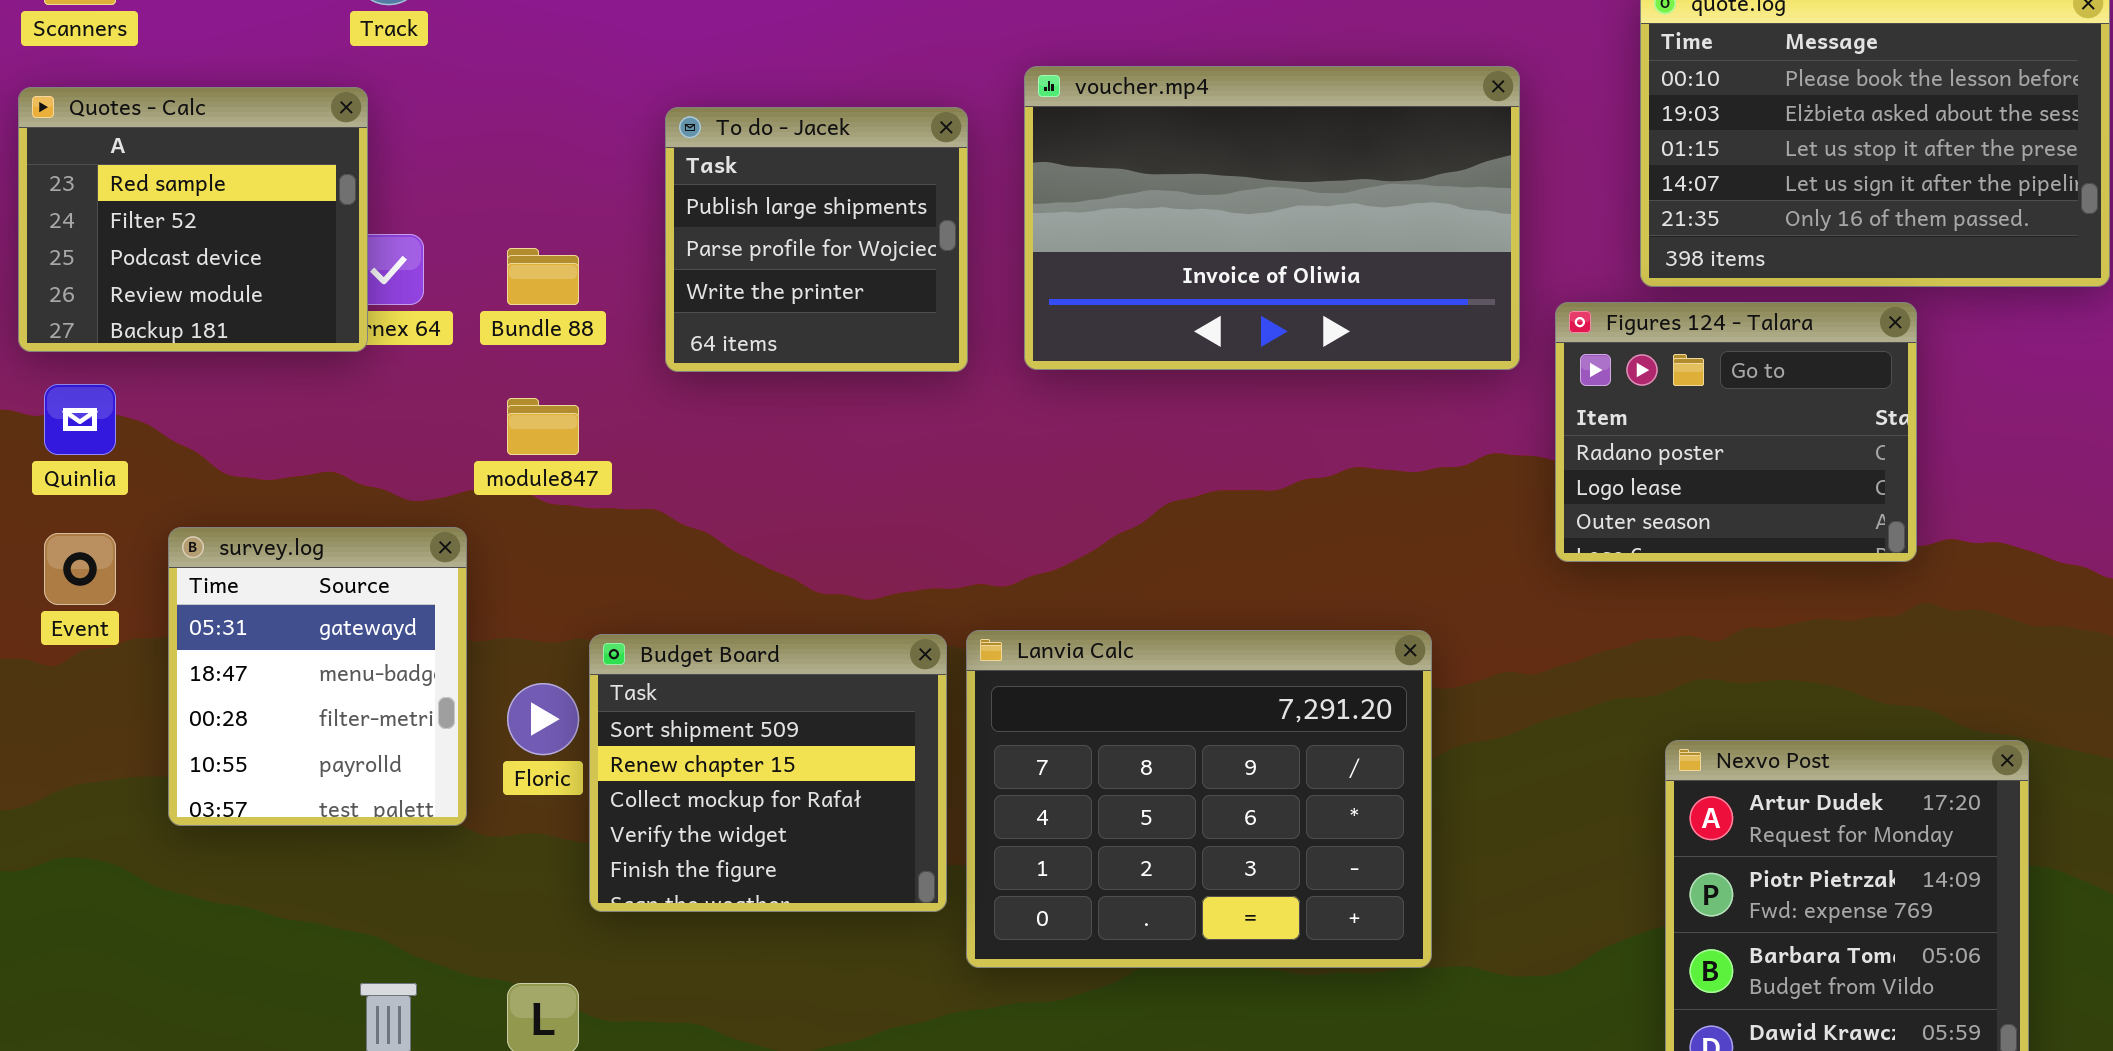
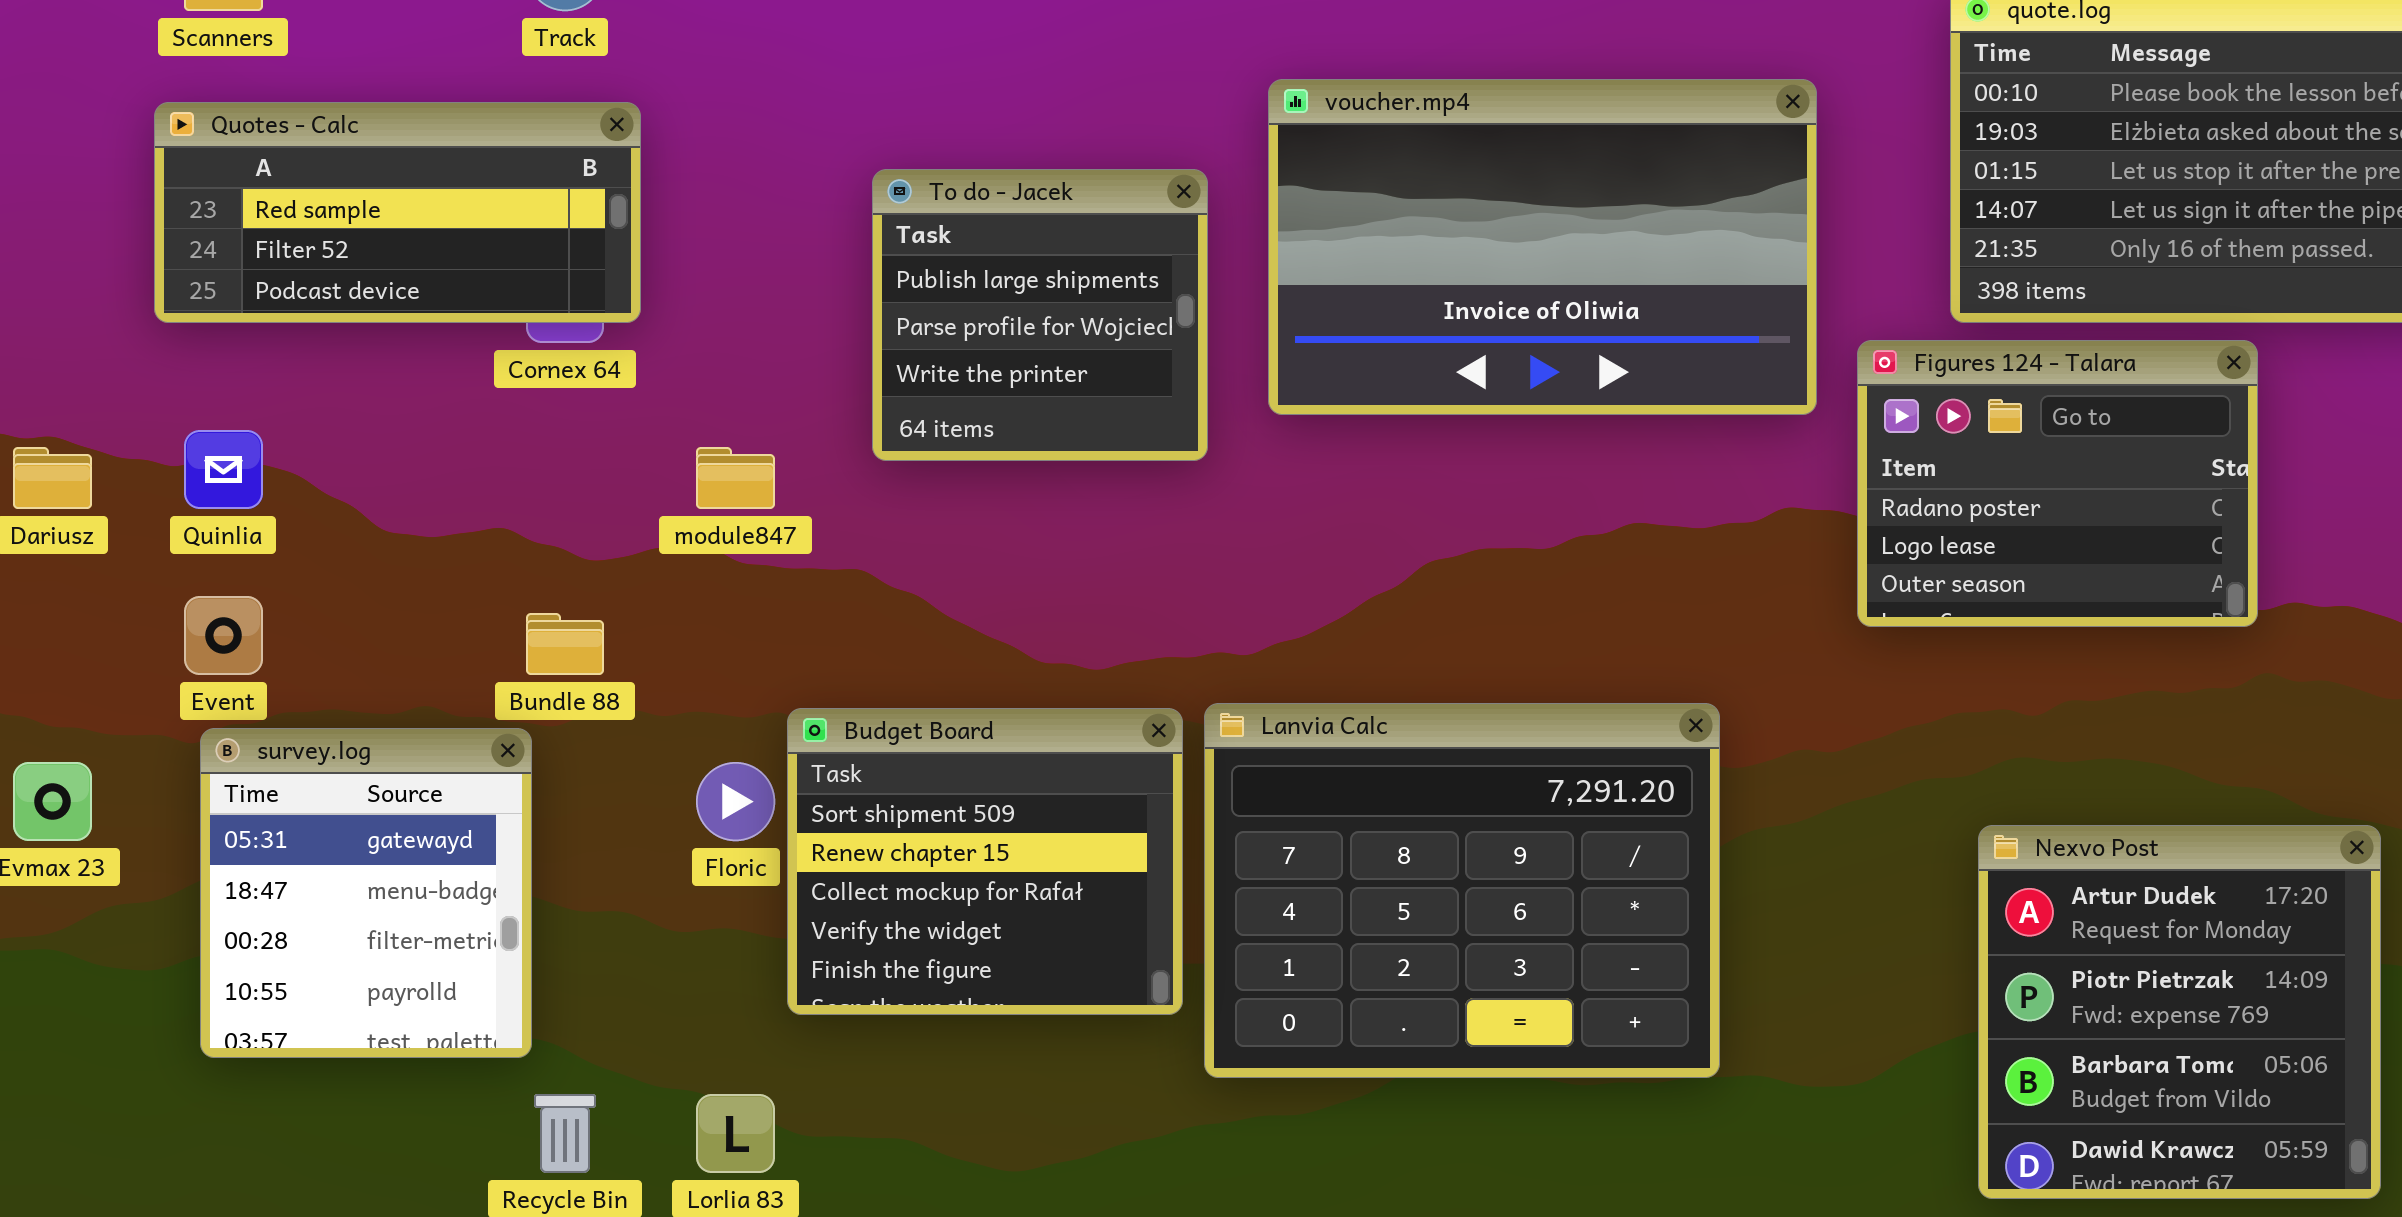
Quotes - Calc: [18,87,368,352] -> [154,102,641,323], resized
To do - Jacek: [665,107,968,372] -> [872,169,1208,461], moved
Bundle 88: [507,248,579,305] -> [526,613,604,675], moved
survey.log: [168,527,467,826] -> [200,728,532,1058], moved

